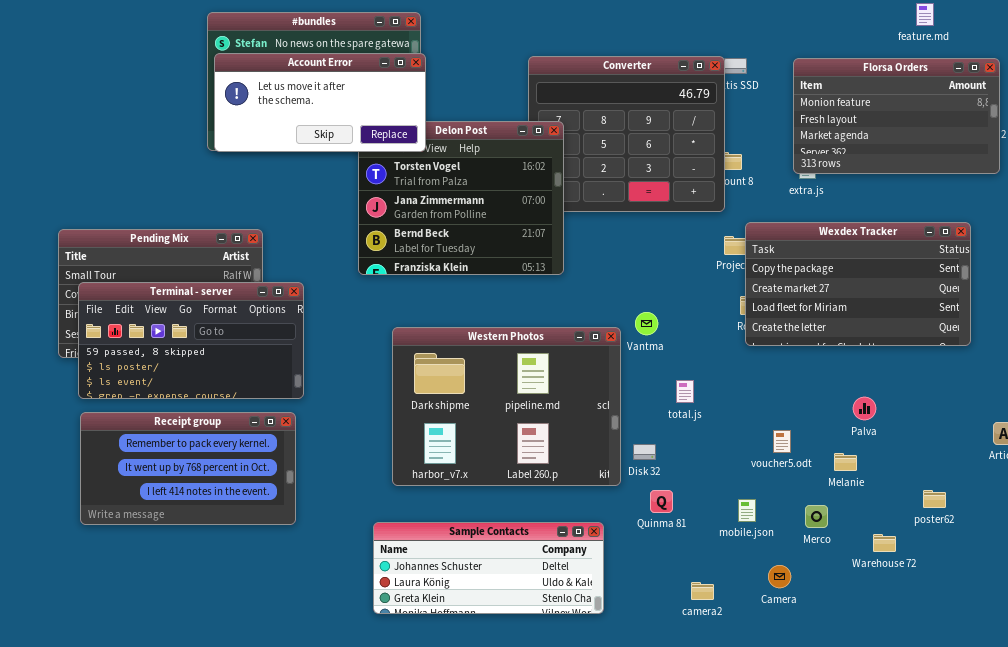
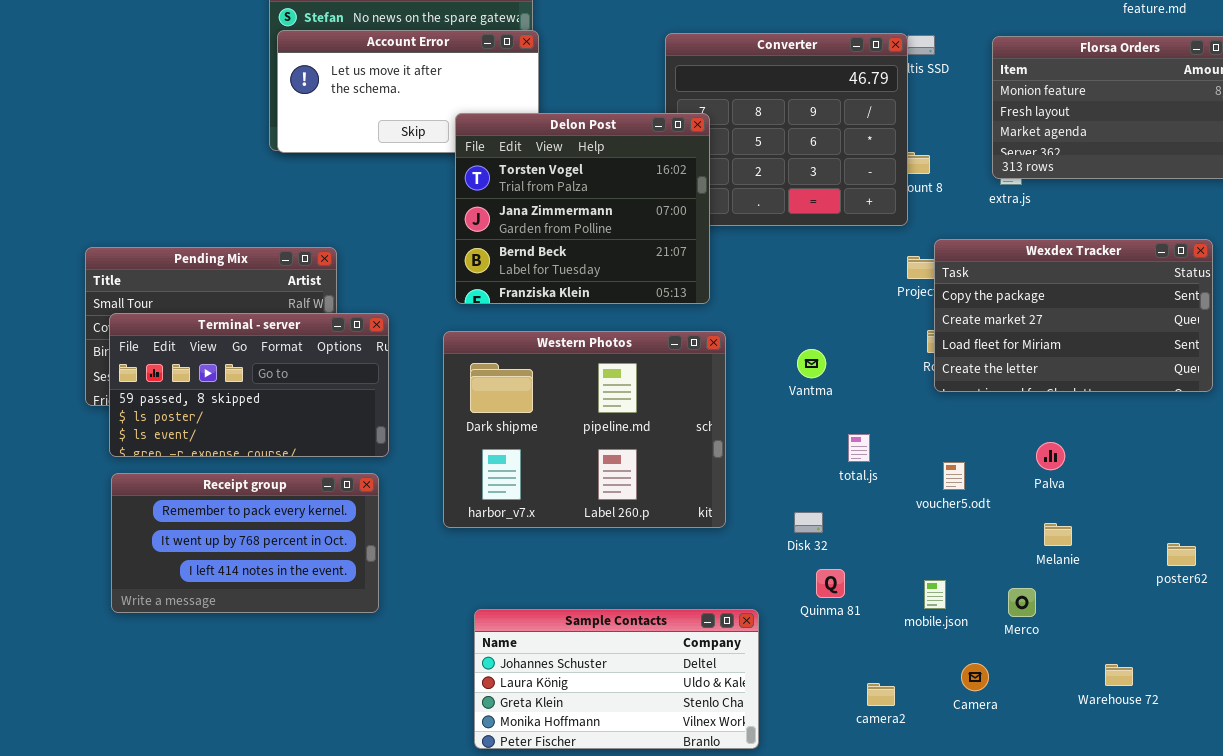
Delon Post: [358,121,564,275] -> [455,113,710,304], raised
Western Photos: [392,327,621,486] -> [443,331,726,528], moved
Palva: [853,397,876,420] -> [1036,442,1065,470], moved
voucher5.odt: [773,430,791,453] -> [943,462,965,490], moved
poster62: [923,490,946,508] -> [1167,543,1196,566], moved
Sample Contacts: [373,522,604,614] -> [474,609,759,749], resized
Warehouse 72: [873,534,896,552] -> [1105,664,1133,686], moved

